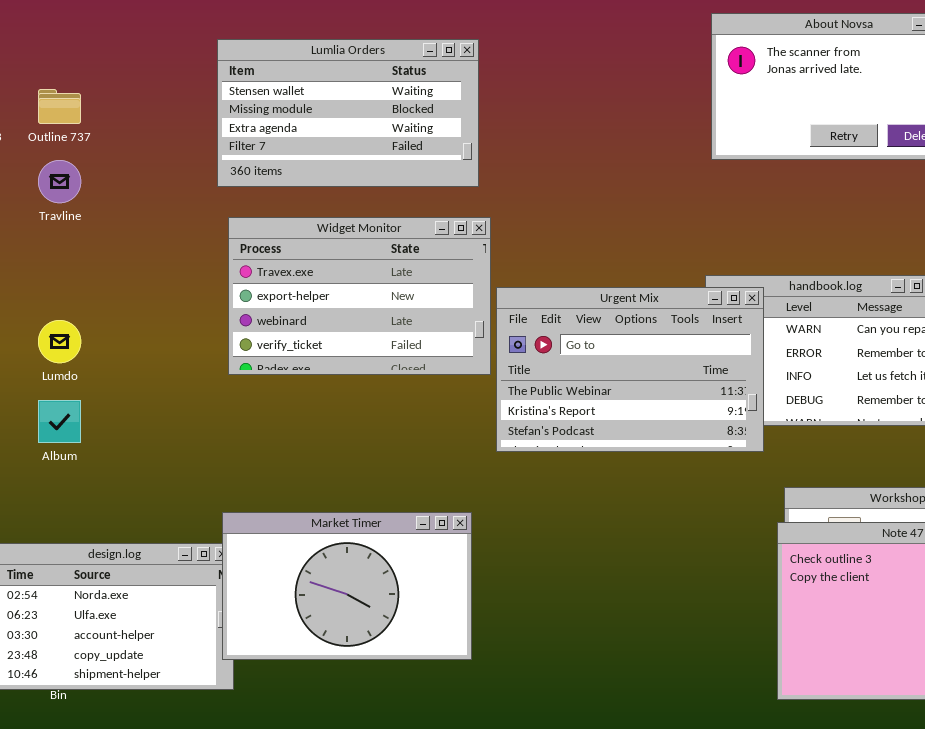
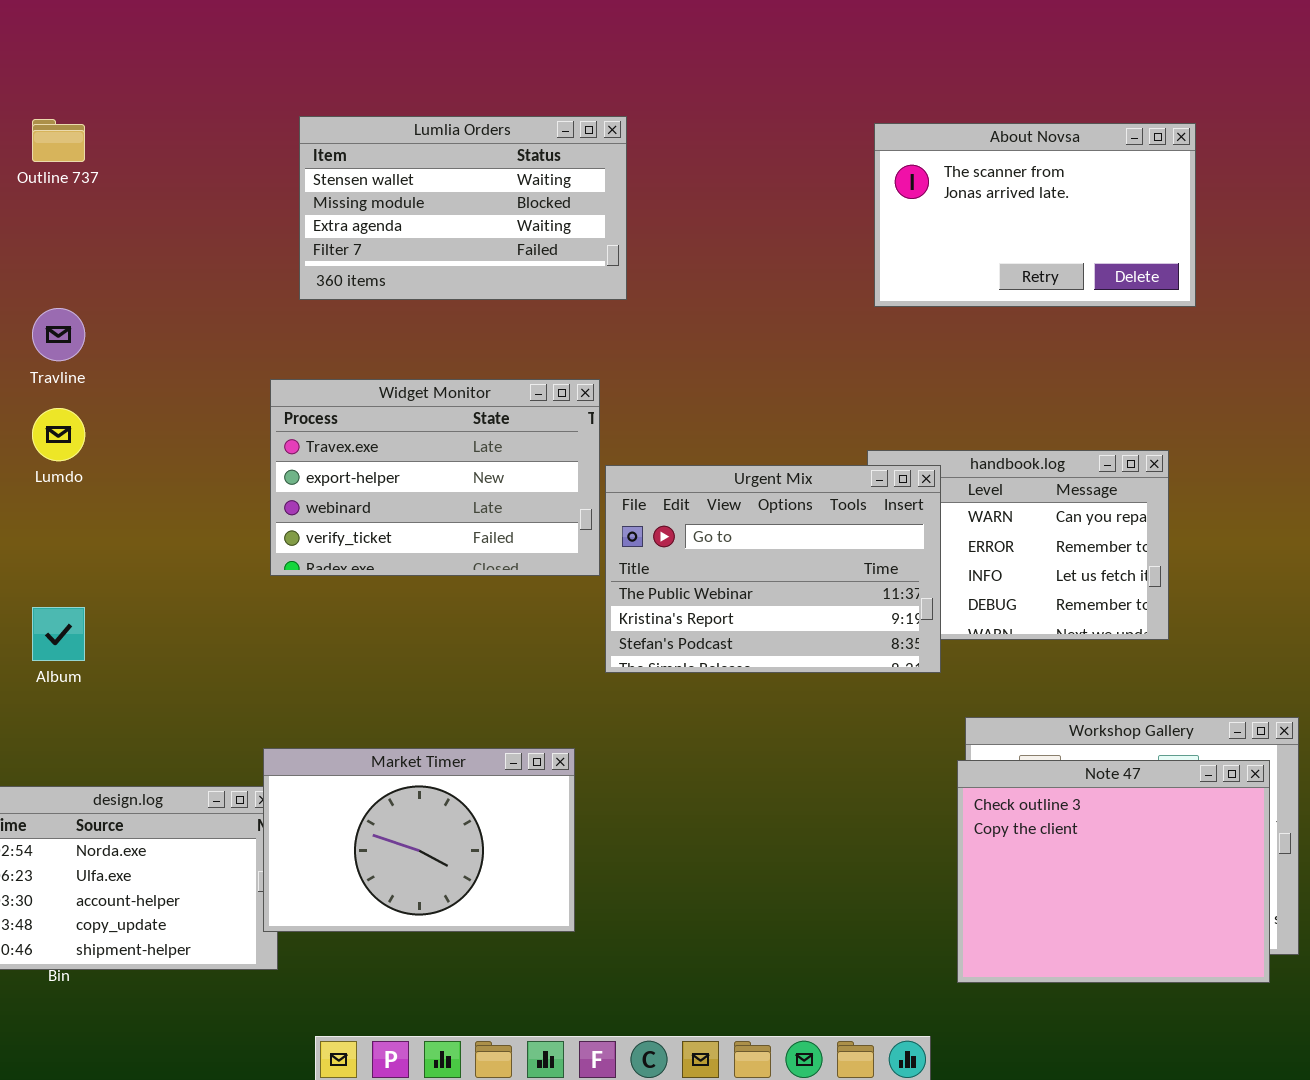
Lumlia Orders: [217,39,479,187] -> [299,116,627,300], moved
Outline 737: [38,89,81,124] -> [32,119,85,162], moved
Lumdo: [38,320,81,363] -> [32,408,85,461], moved

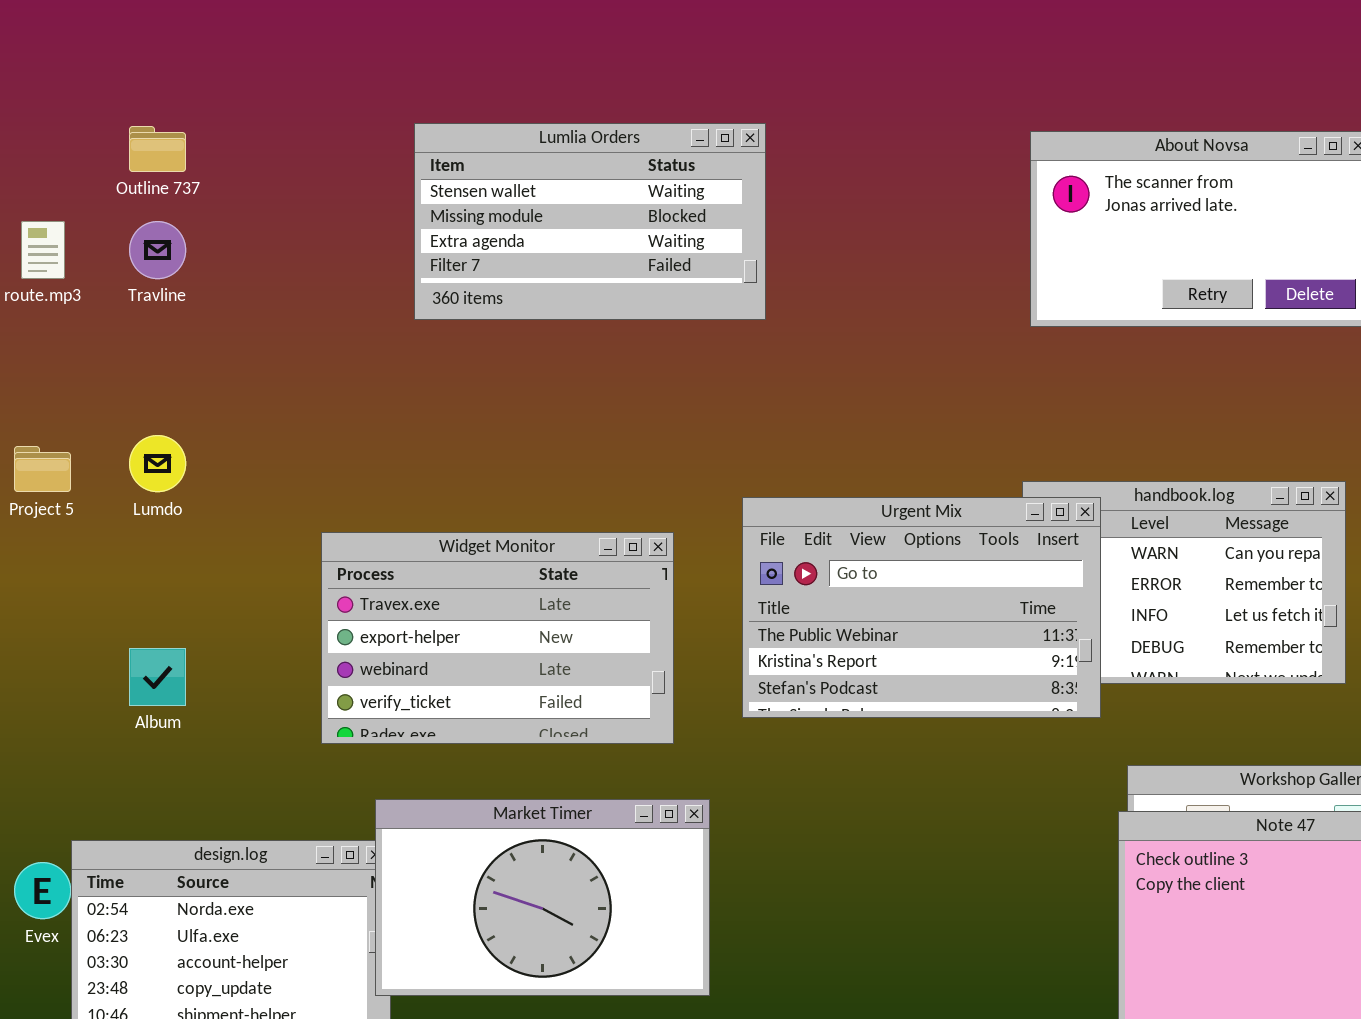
Travline: [32,308,85,361] -> [129,221,186,279], moved
Widget Monitor: [270,379,600,576] -> [321,532,674,744], moved

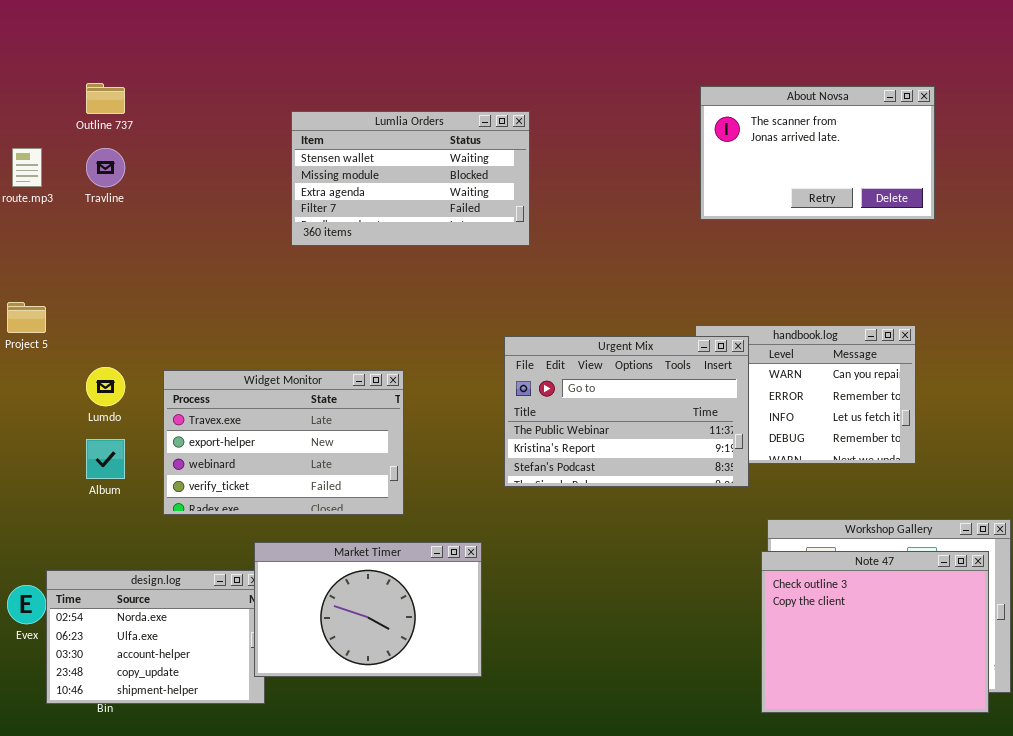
Lumlia Orders: [414,123,766,320] -> [291,111,530,246], moved
Lumdo: [129,435,186,492] -> [86,367,125,406], moved
Widget Monitor: [321,532,674,744] -> [163,370,404,515], moved

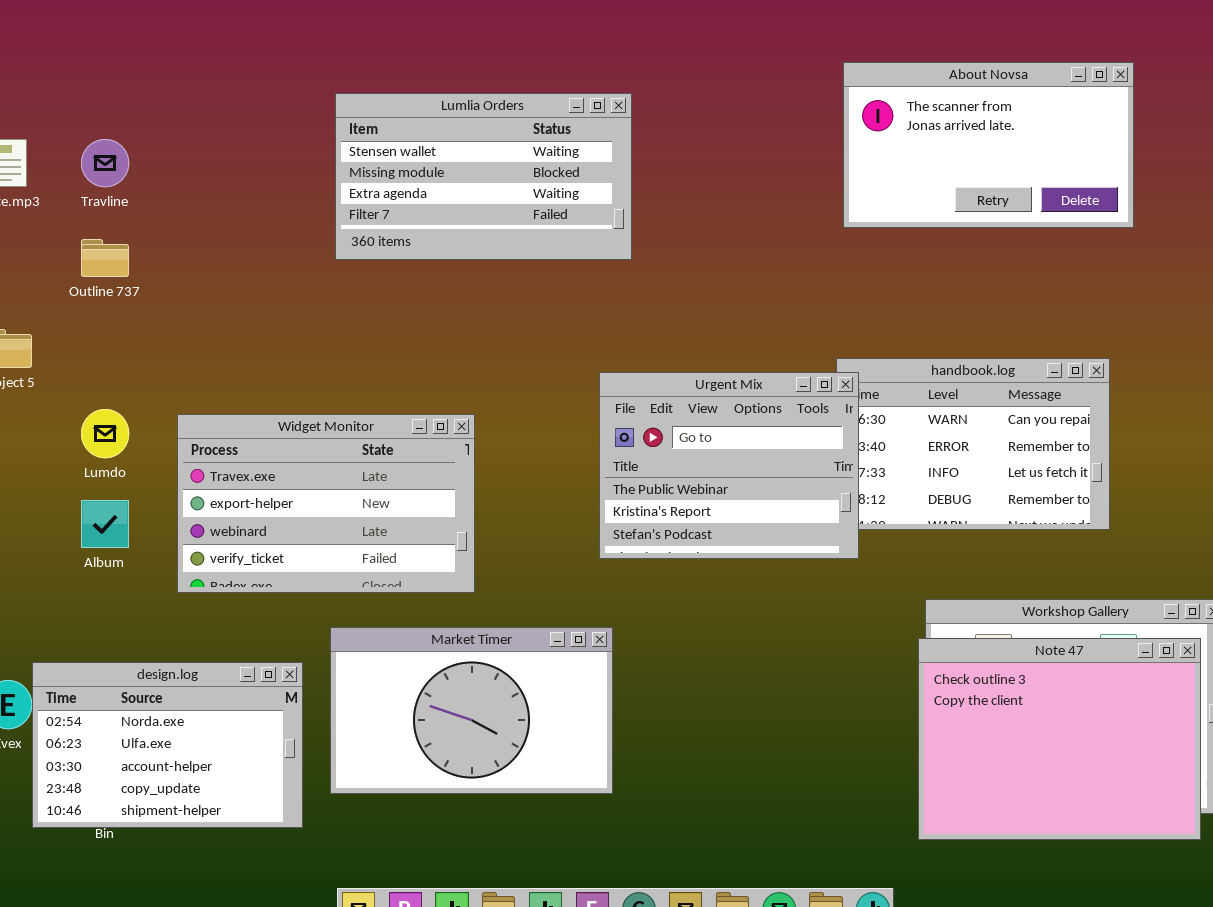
Outline 737: [86,83,125,114] -> [81,239,129,277], moved
Urgent Mix: [504,336,749,487] -> [599,372,859,559], resized
Market Timer: [254,542,482,677] -> [330,627,613,794], moved

